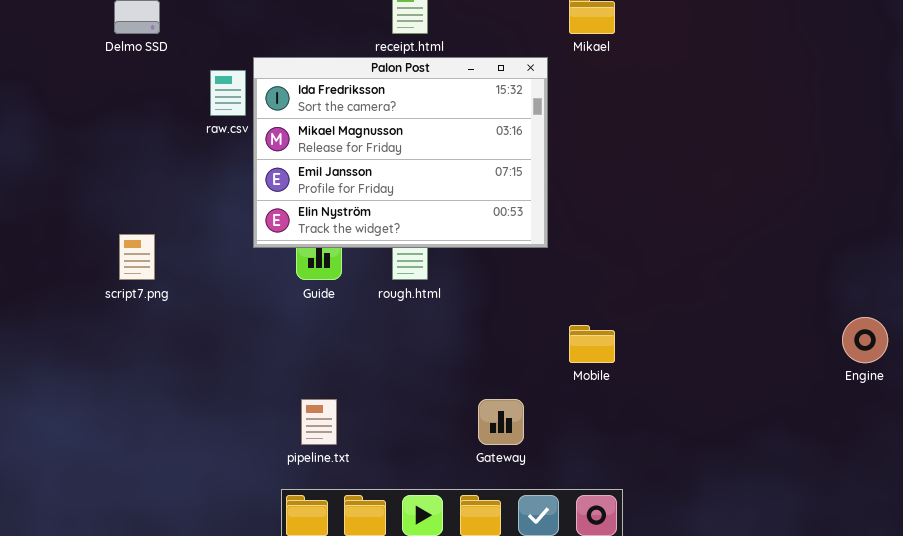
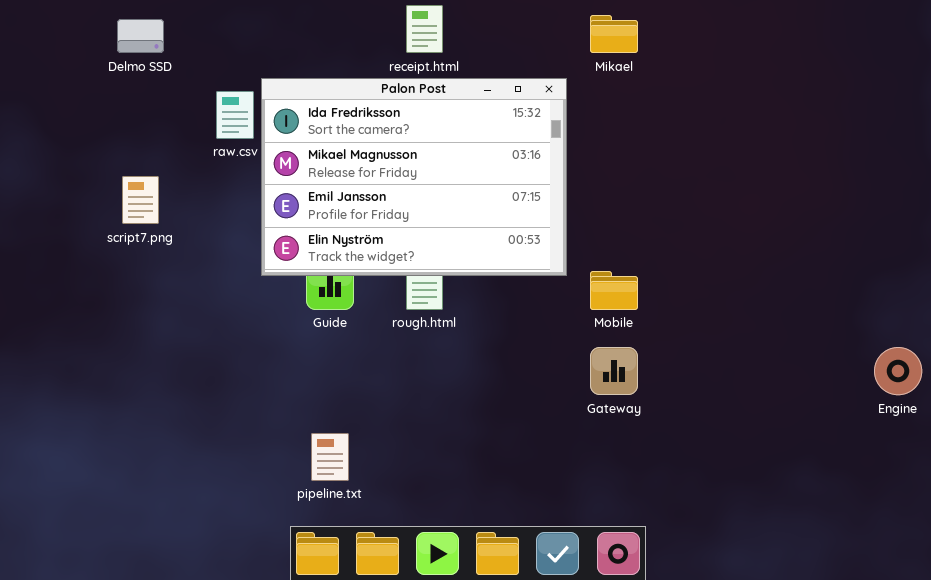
script7.png: [119,234,155,280] -> [122,176,159,224], moved
Mobile: [569,325,615,363] -> [590,271,638,310], moved
Gateway: [478,399,524,445] -> [590,347,638,395], moved

